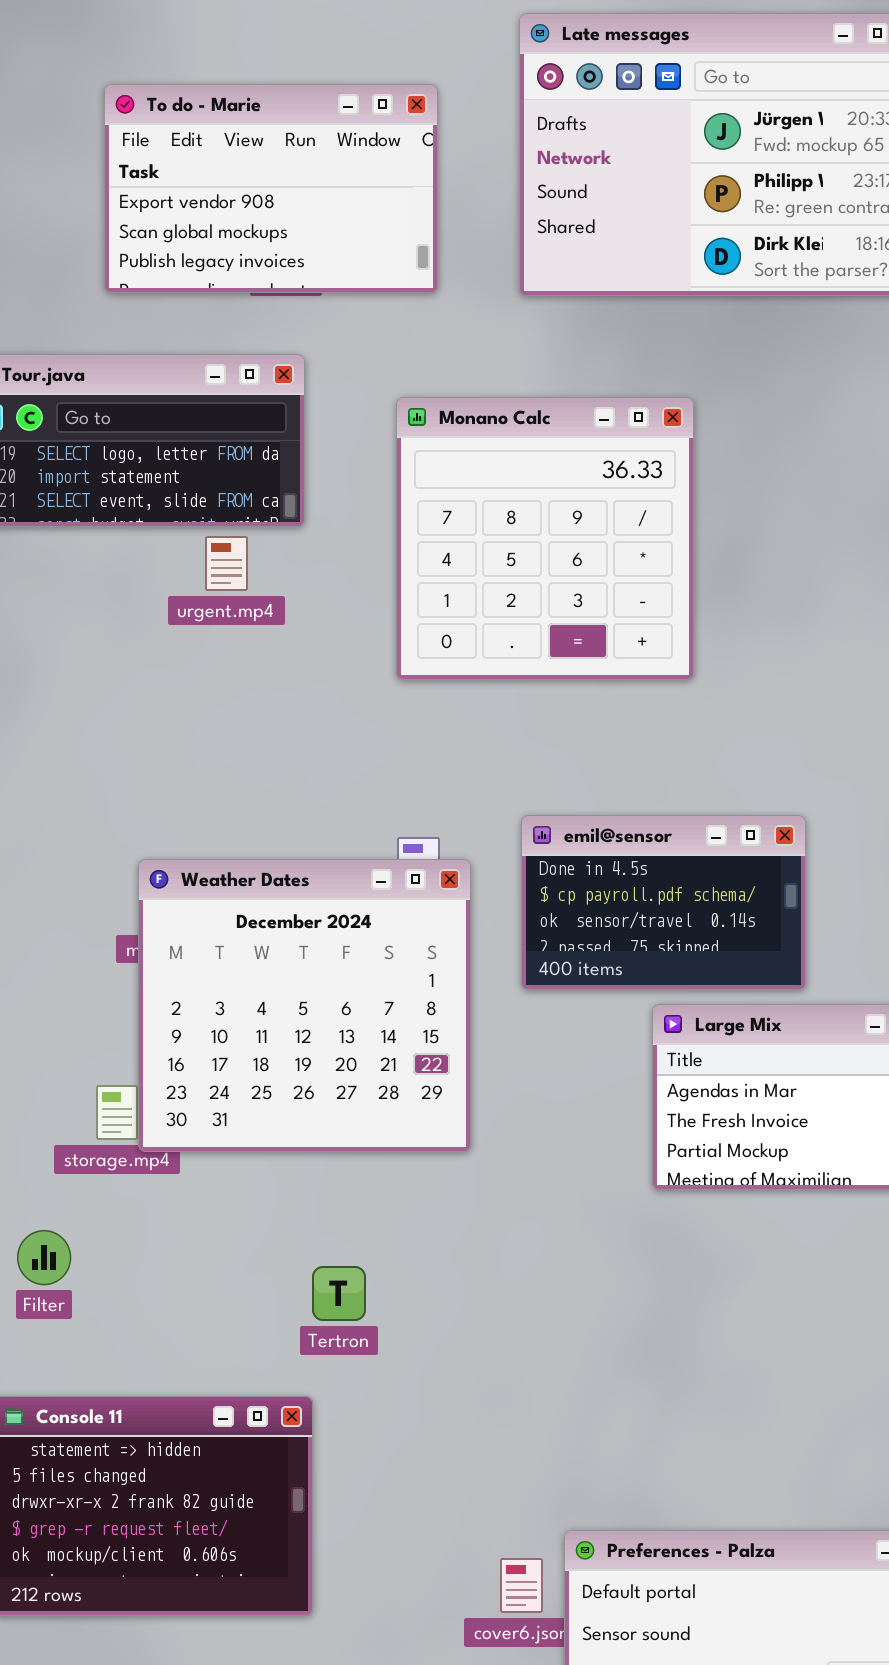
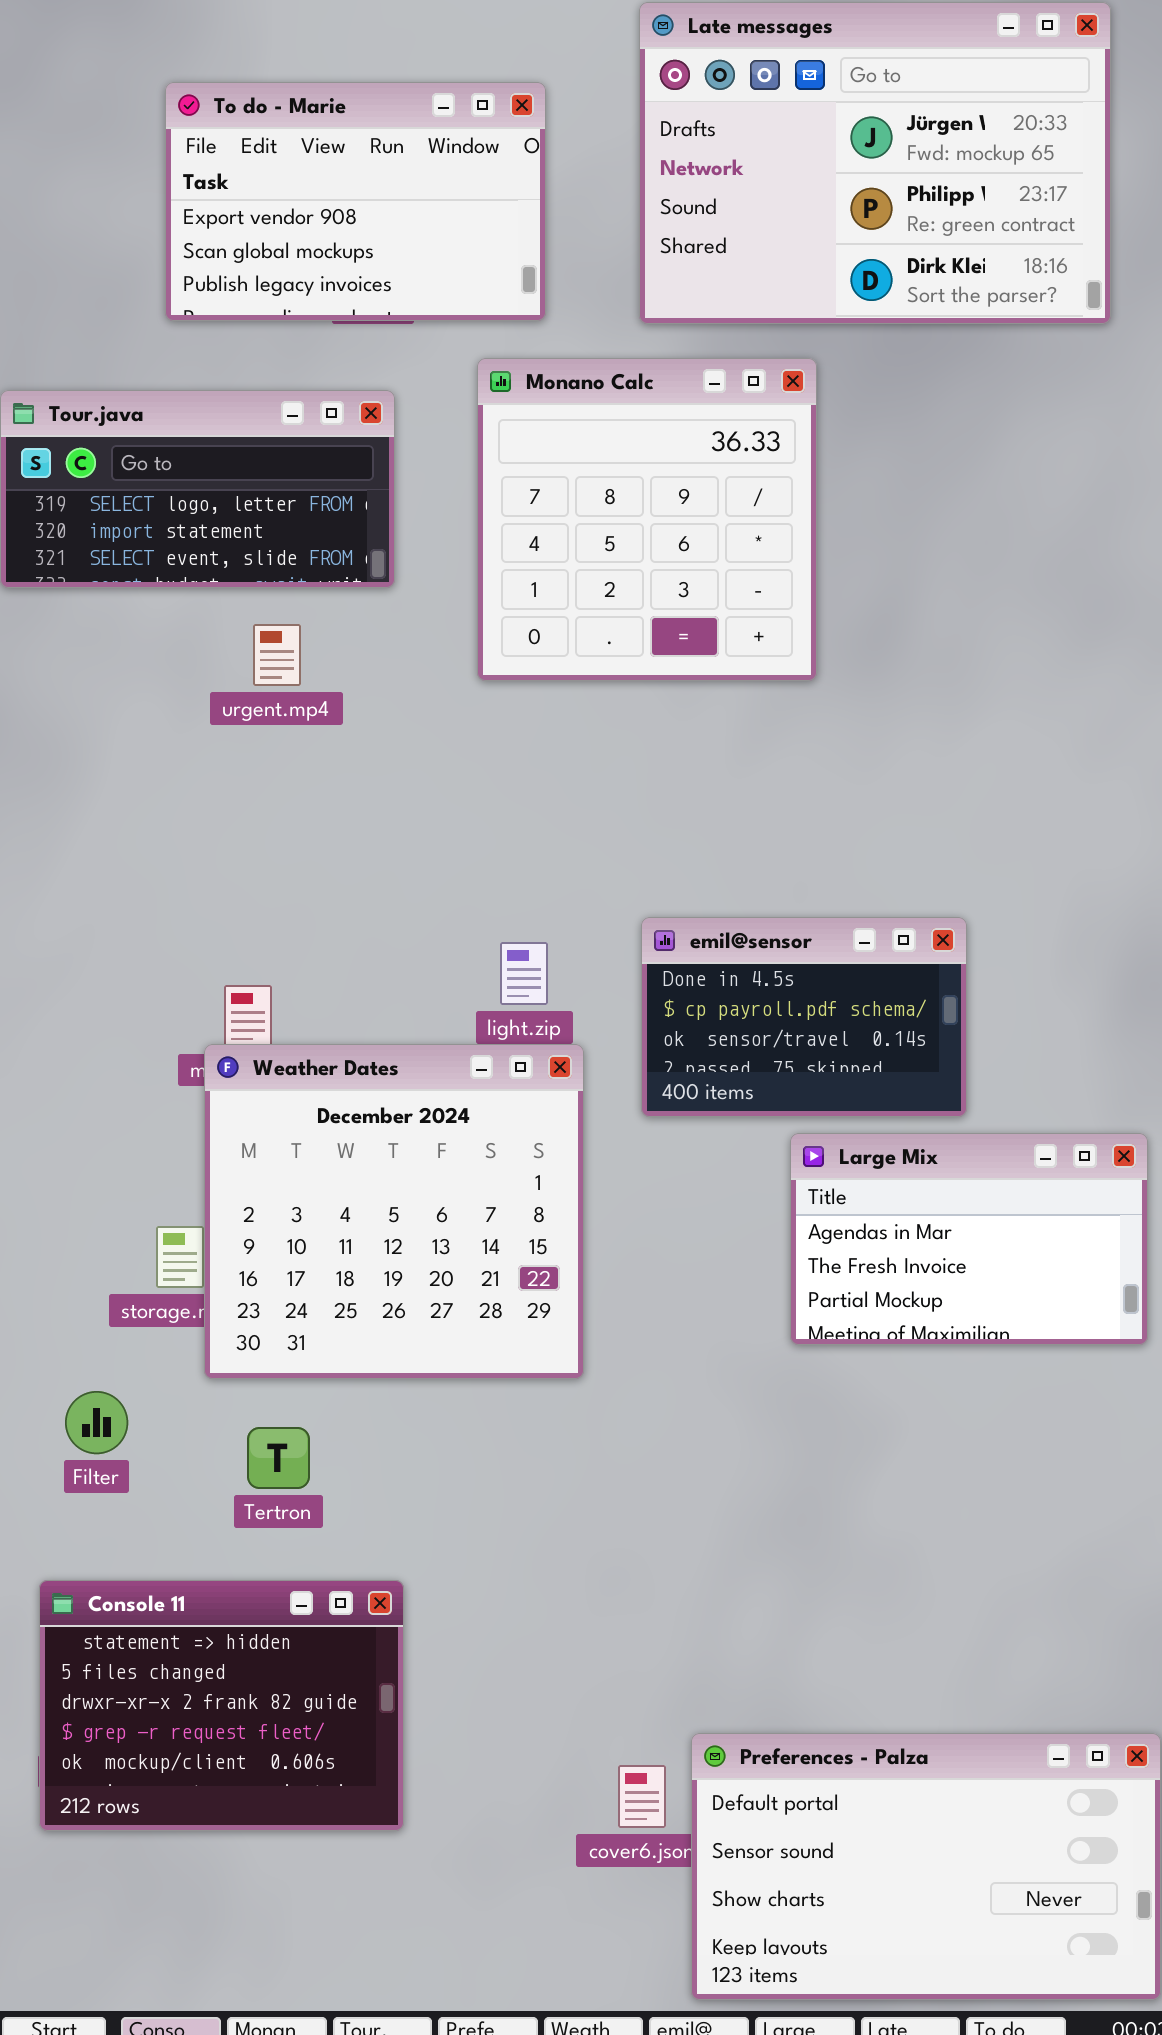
Monano Calc: [396,397,694,680] -> [477,358,817,681], moved
urgent.mp4: [205,536,248,591] -> [253,624,301,686], moved
Weather Dates: [138,859,471,1152] -> [204,1044,584,1379], moved
Tertron: [312,1266,366,1321] -> [247,1427,310,1489], moved

